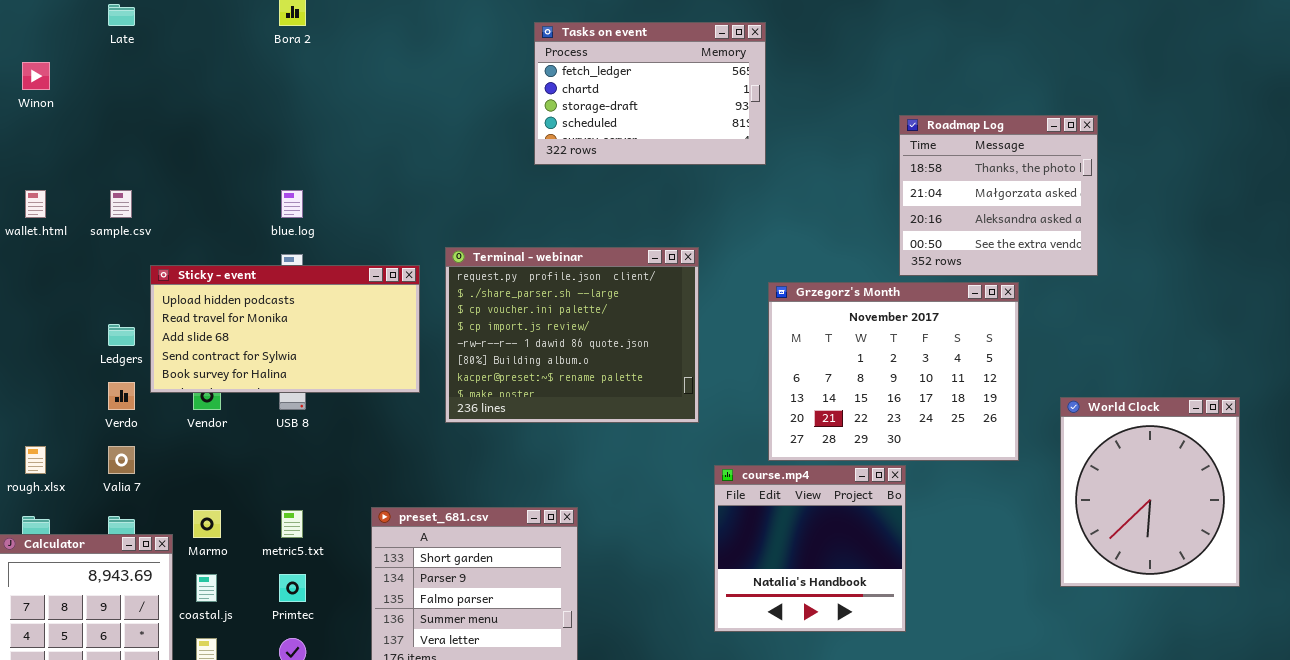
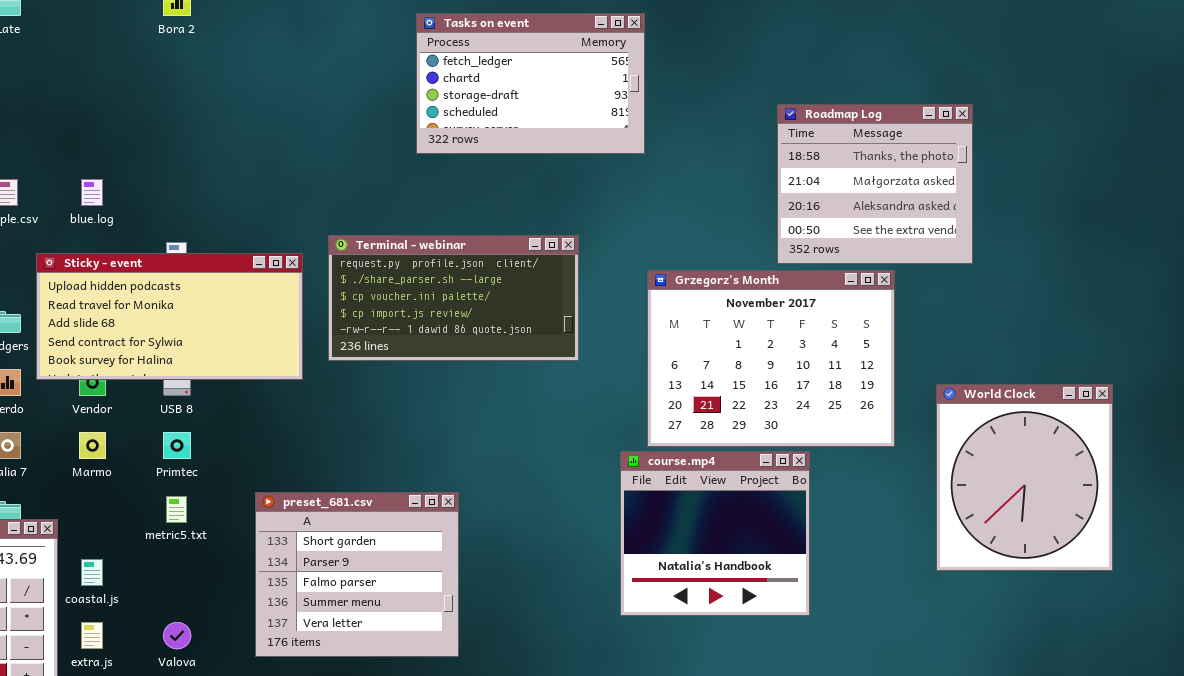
blue.log: [281,190,303,218] -> [81,179,103,206], moved
Terminal - webinar: [445,247,699,423] -> [328,235,579,361], resized
course.mp4: [714,465,906,632] -> [620,451,810,616], moved
Marmo: [193,510,221,538] -> [79,432,106,459], moved
Primtec: [279,574,306,602] -> [163,432,191,459], moved

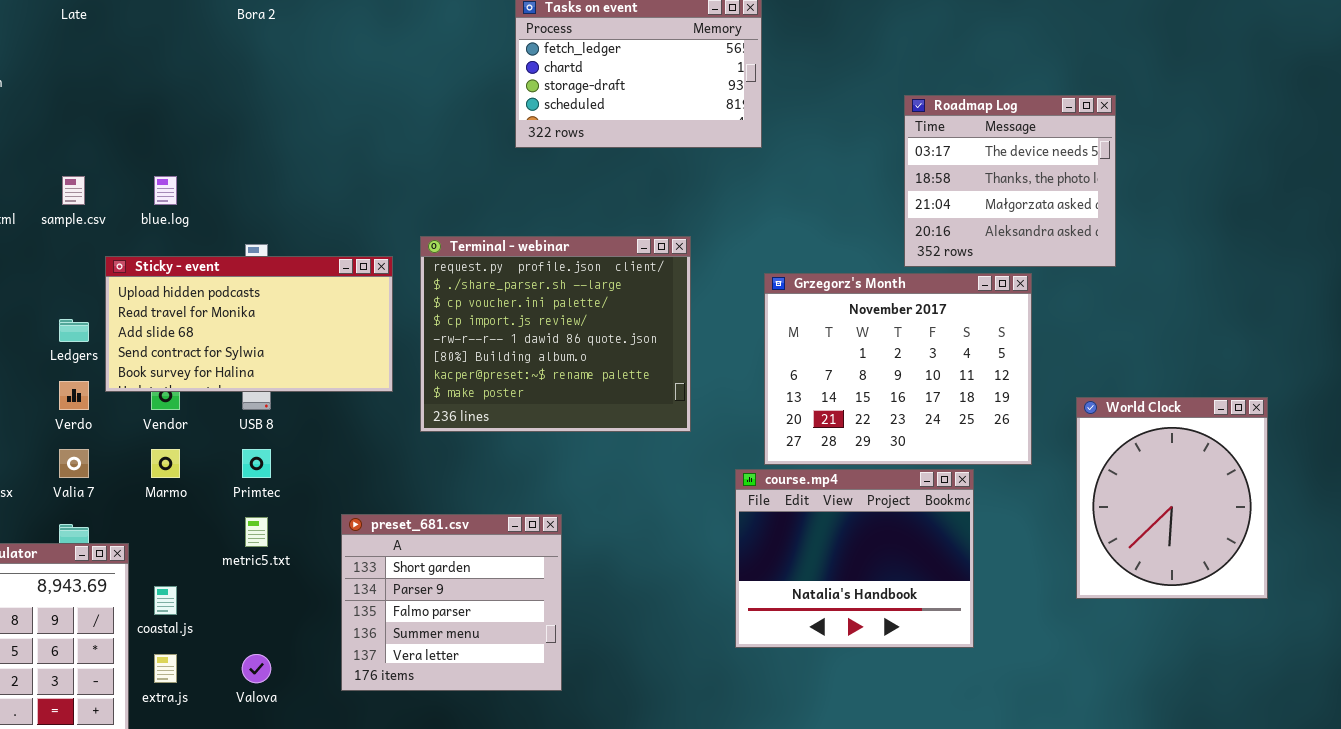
Roadmap Log: [777,104,973,264] -> [904,95,1116,267], scrolled up 1 row
Terminal - webinar: [328,235,579,361] -> [420,236,691,432], resized
course.mp4: [620,451,810,616] -> [735,469,974,648], resized

